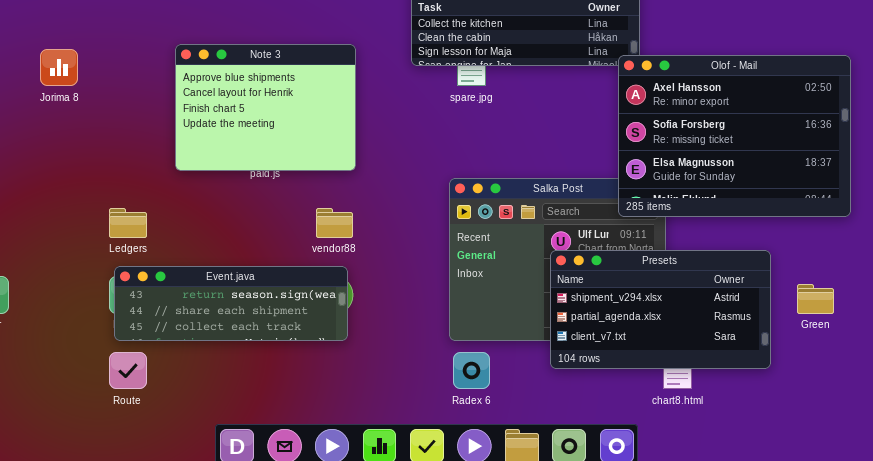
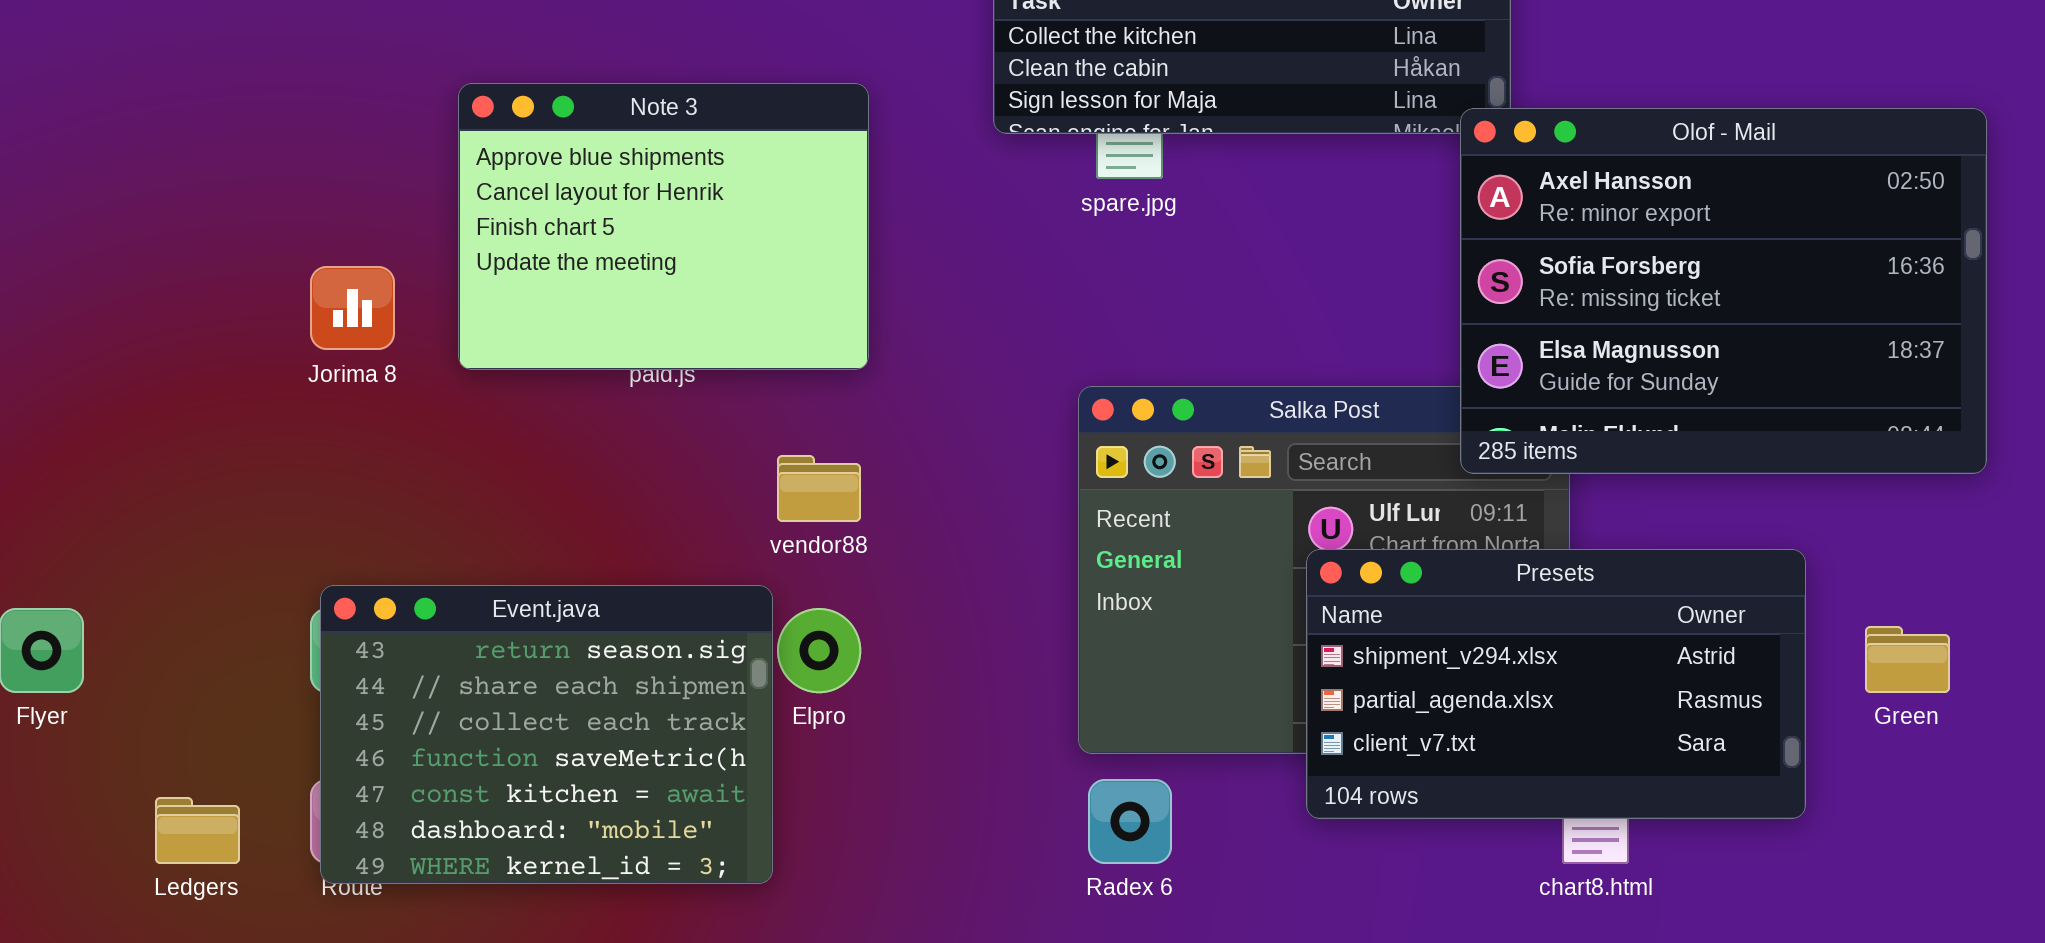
Jorima 8: [40,49,78,86] -> [310,266,395,350], moved
Ledgers: [109,208,147,238] -> [155,797,240,864], moved
Event.java: [114,266,348,341] -> [320,585,773,884], resized

